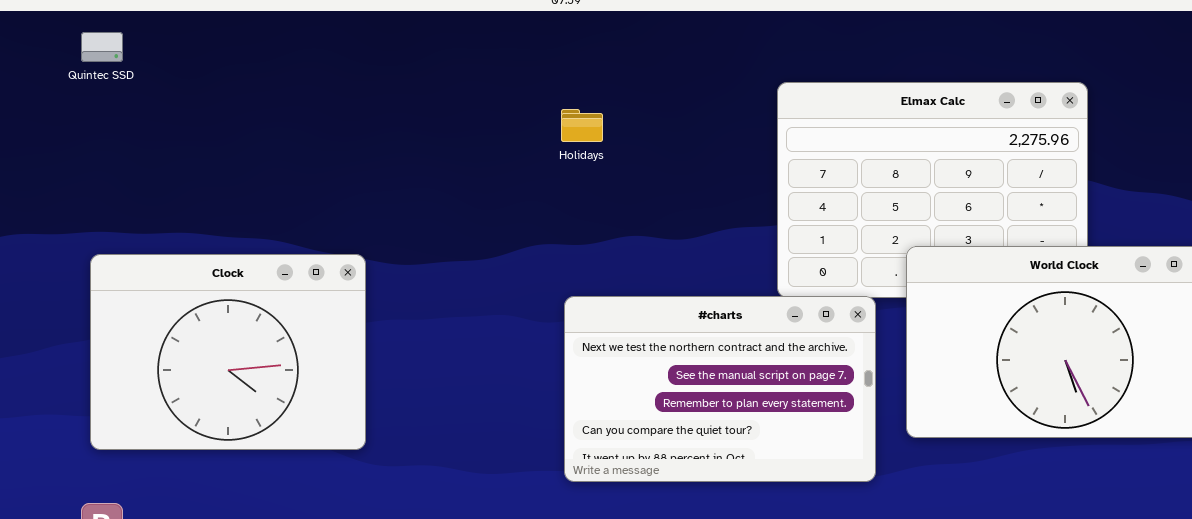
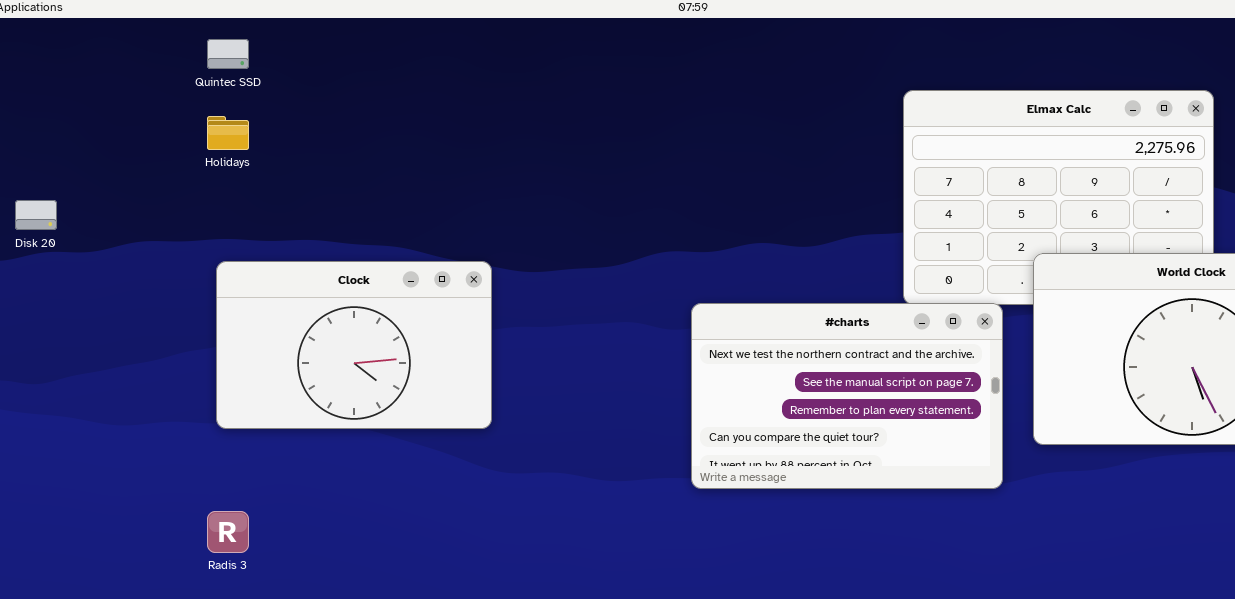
Holidays: [561,109,603,142] -> [207,116,249,150], moved
Clock: [90,254,366,450] -> [216,261,492,429], resized

